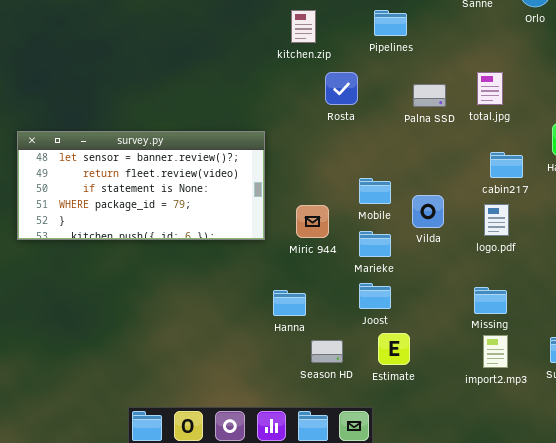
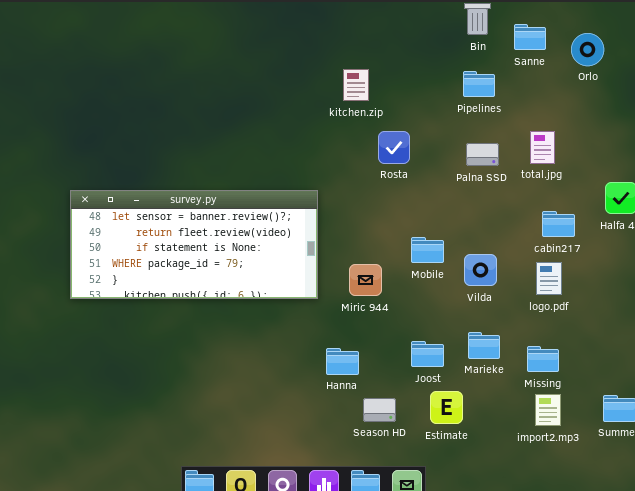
Pipelines: [374,10,407,36] -> [463,71,495,97], moved
Marieke: [359,231,391,257] -> [468,332,500,359], moved

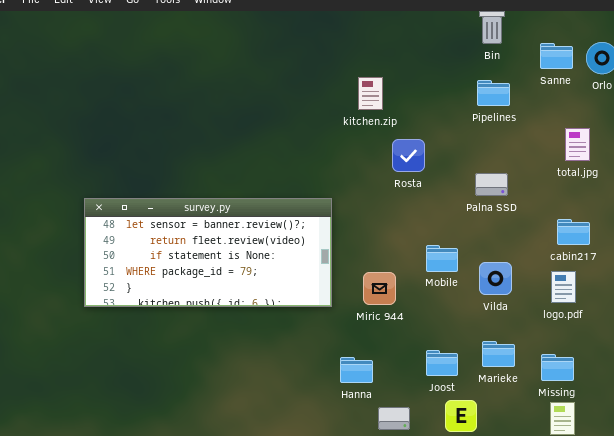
Sanne: [514,24,546,50] -> [540,43,573,69], moved
total.jpg: [530,131,555,164] -> [565,128,590,161], moved
Palna SSD: [466,143,499,166] -> [475,173,508,196], moved

